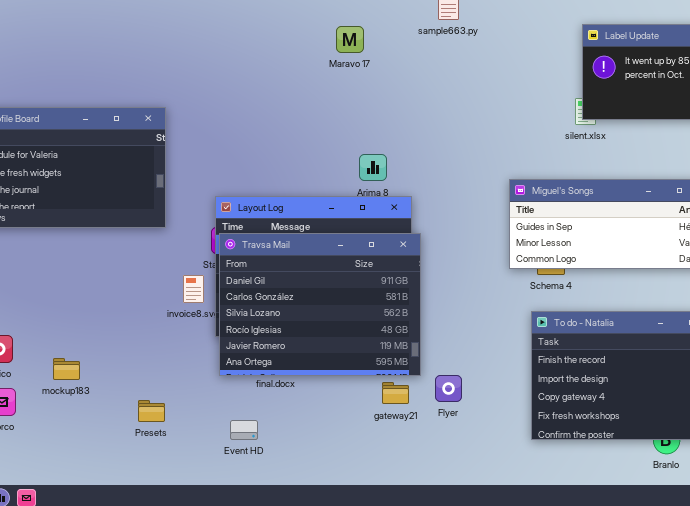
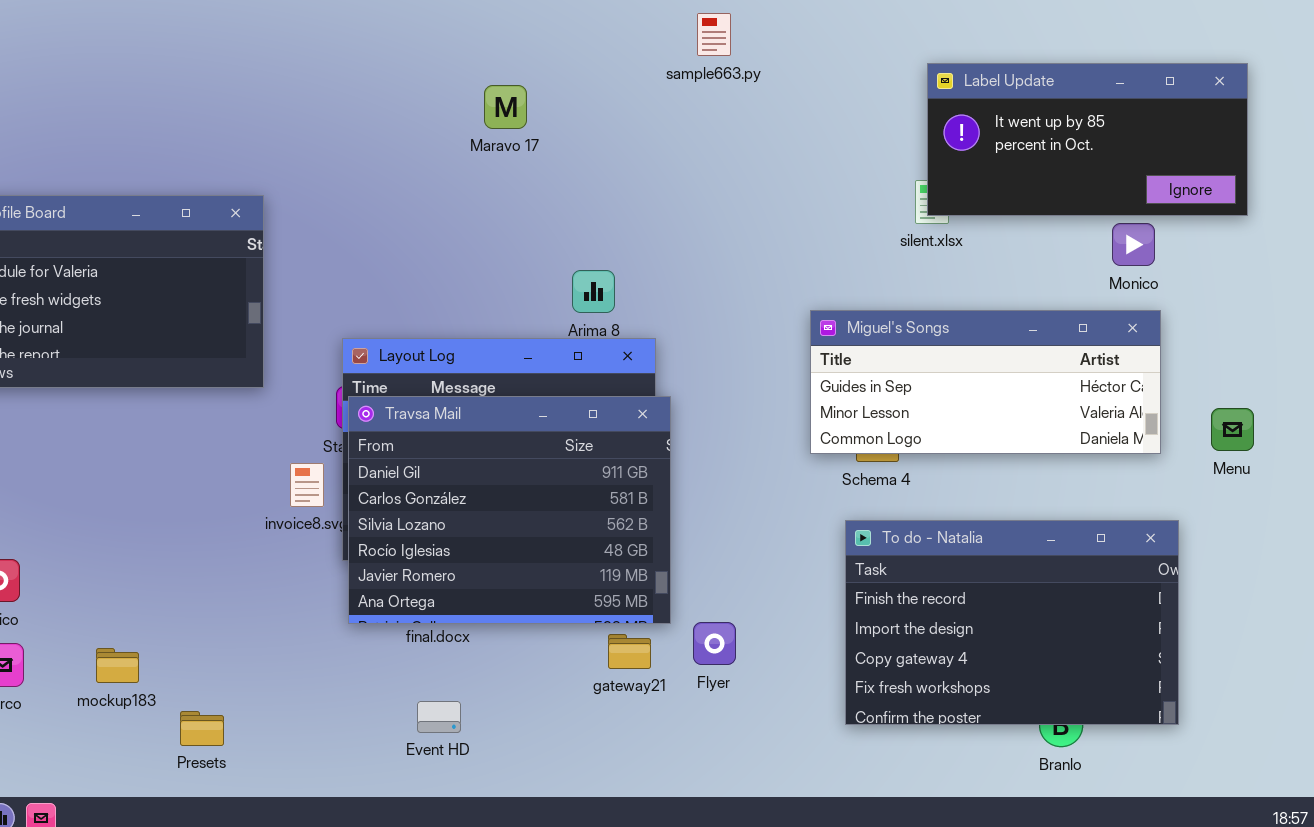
Maravo 17: [336,26,364,53] -> [484,85,527,129], moved
mockup183: [53,358,80,380] -> [96,648,139,683], moved
Presets: [138,400,165,422] -> [180,711,224,746], moved
Event HD: [230,420,258,440] -> [417,701,461,733], moved

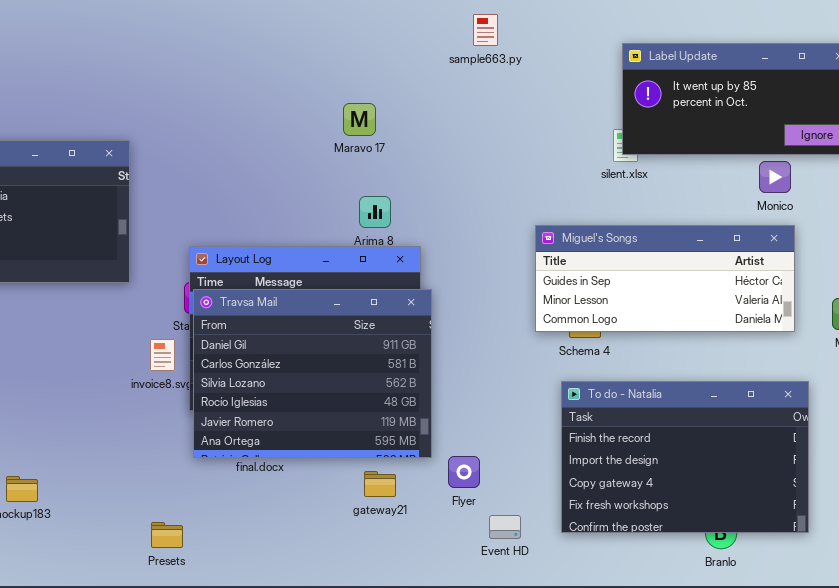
sample663.py: [697,13,731,56] -> [473,14,498,46], moved
Maravo 17: [484,85,527,129] -> [343,103,376,136], moved
gateway21: [608,634,651,669] -> [364,471,396,497], moved
Event HD: [417,701,461,733] -> [489,515,521,539], moved
Presets: [180,711,224,746] -> [151,522,183,548], moved

